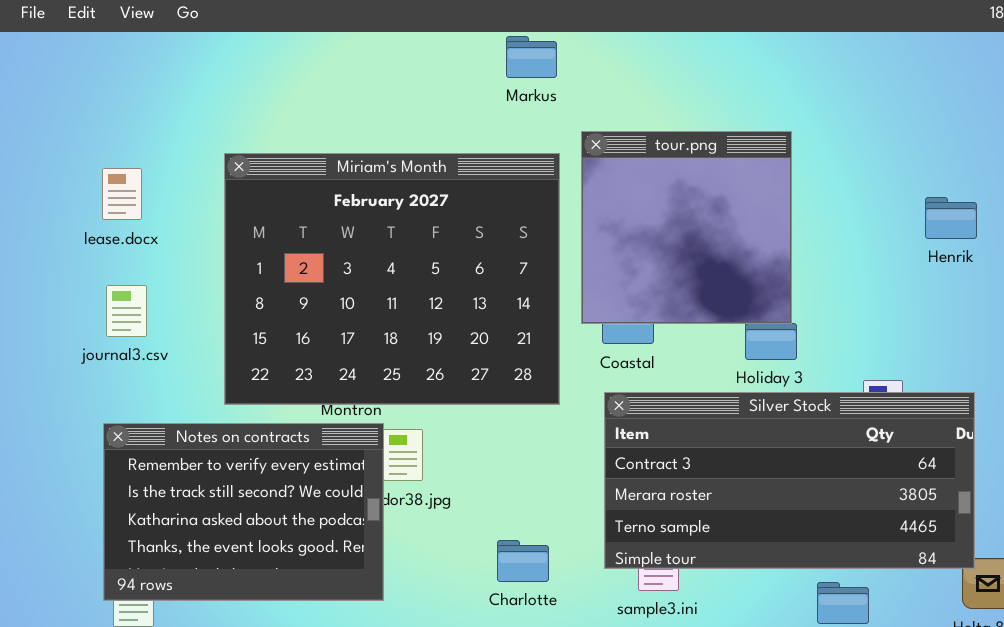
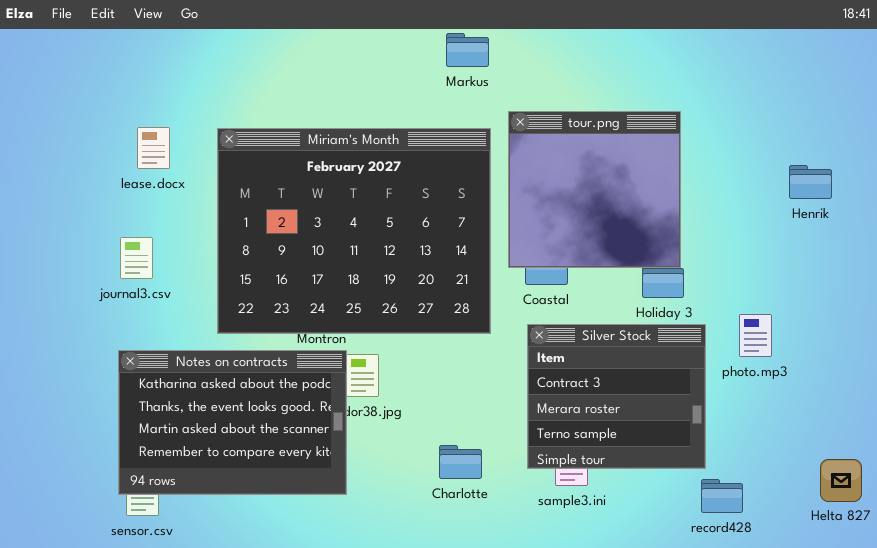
lease.docx: [102,168,142,220] -> [137,127,170,169], moved
Silver Stock: [604,392,975,569] -> [527,324,706,469], resized
Notes on contracts: [103,423,384,601] -> [118,350,347,495], scrolled down 2 rows

